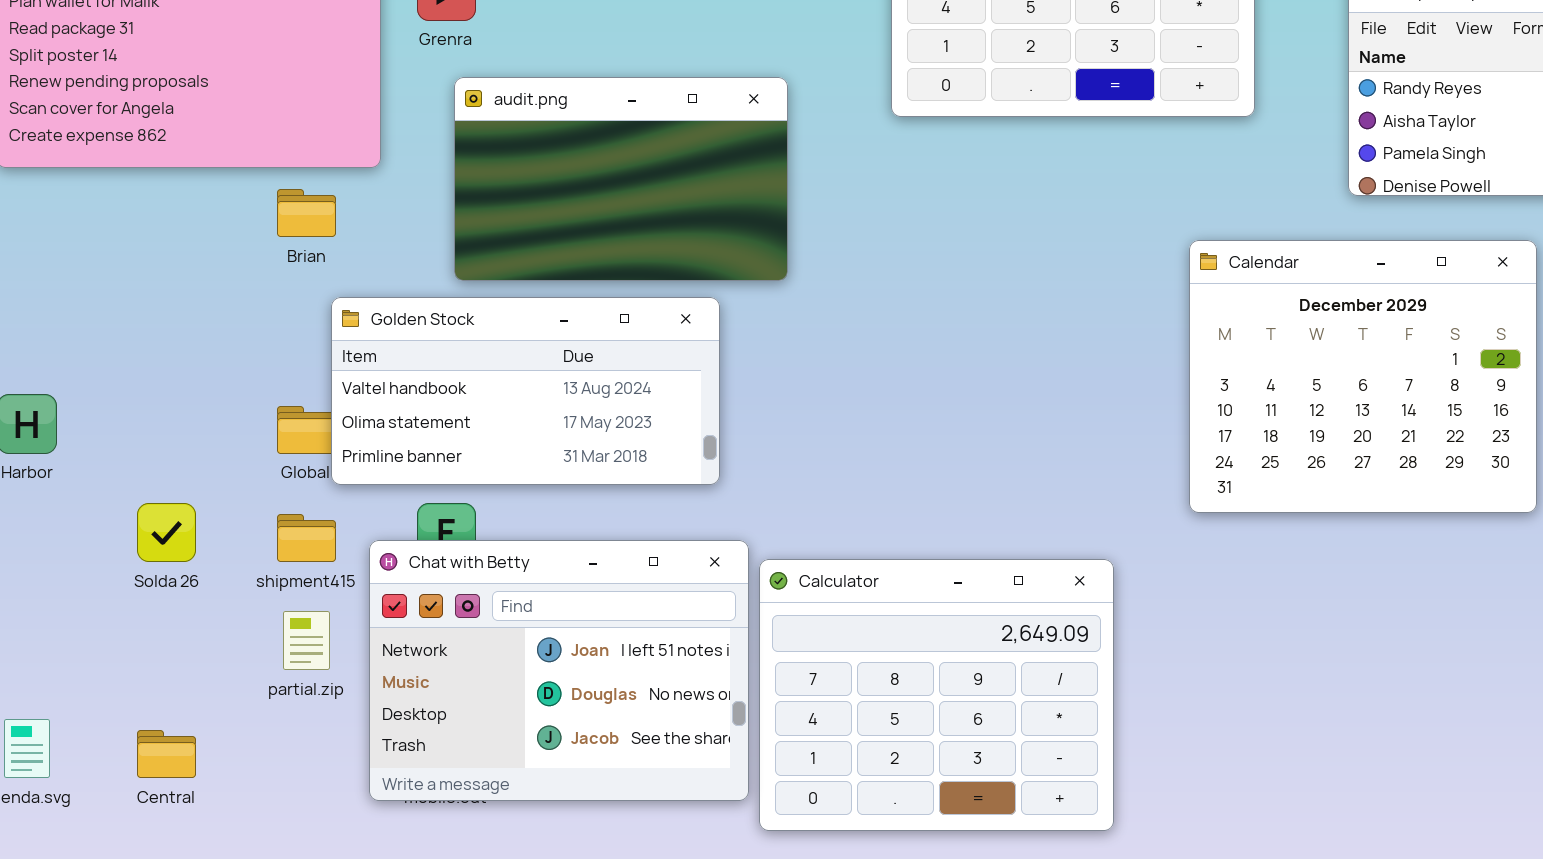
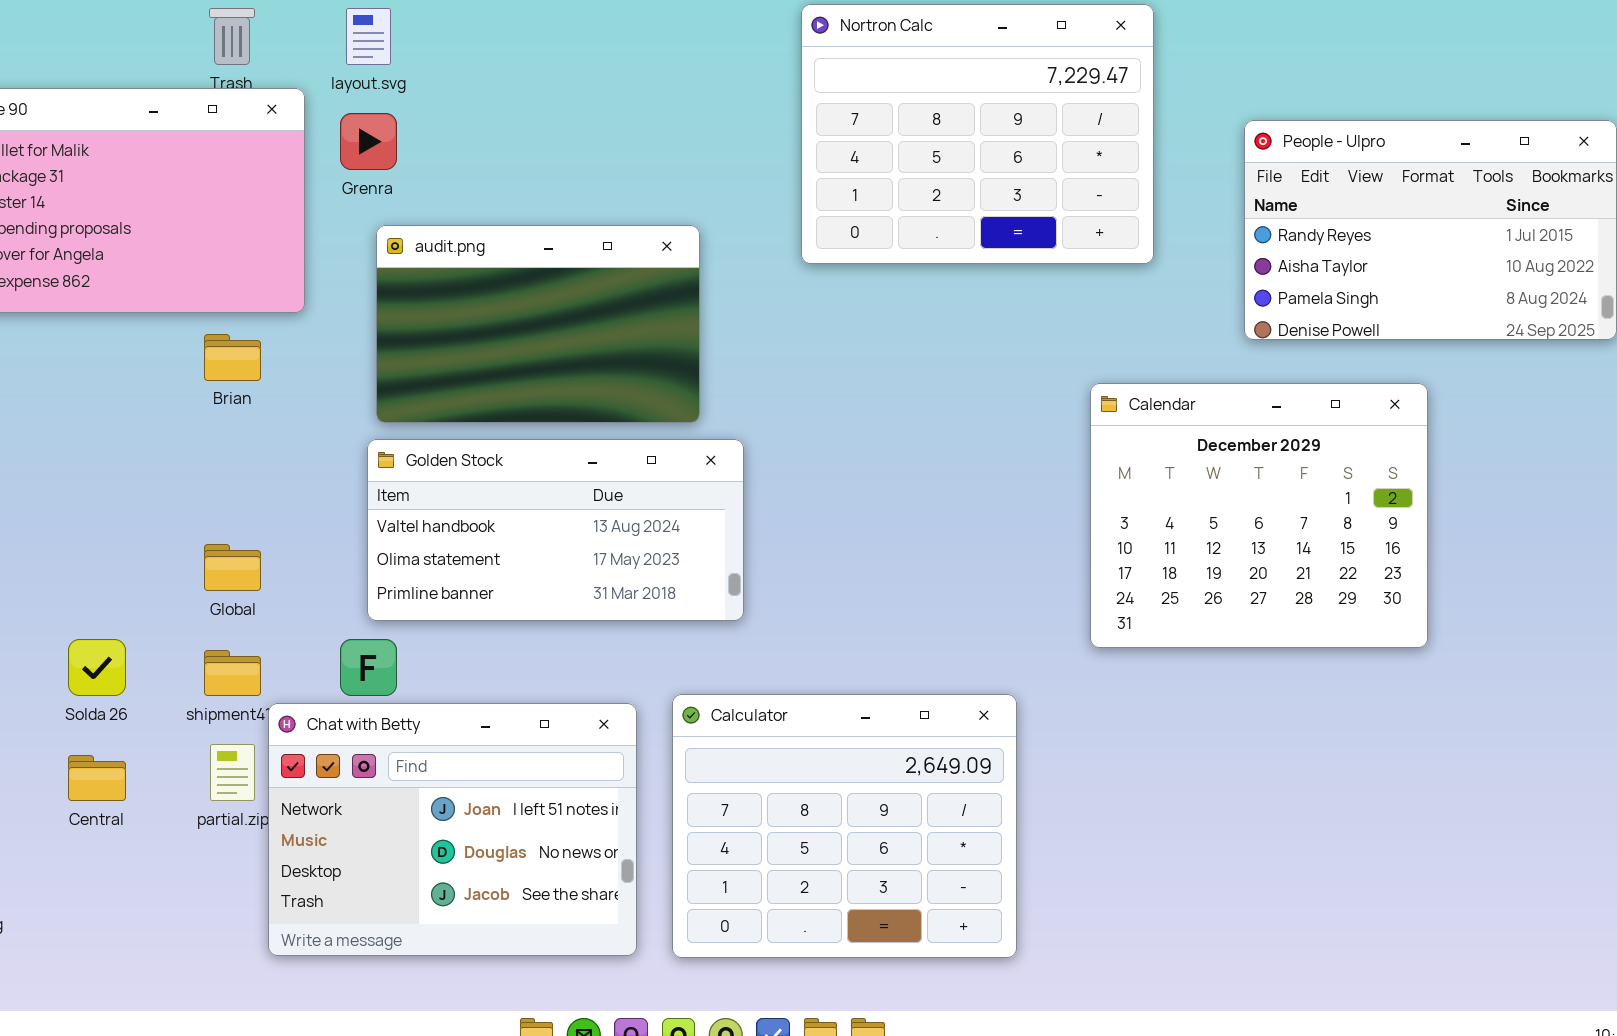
Golden Stock: [331,297,720,485] -> [367,439,744,621], moved
Chat with Betty: [369,540,749,801] -> [268,703,637,956], moved
Central: [137,730,196,778] -> [68,755,126,801], moved

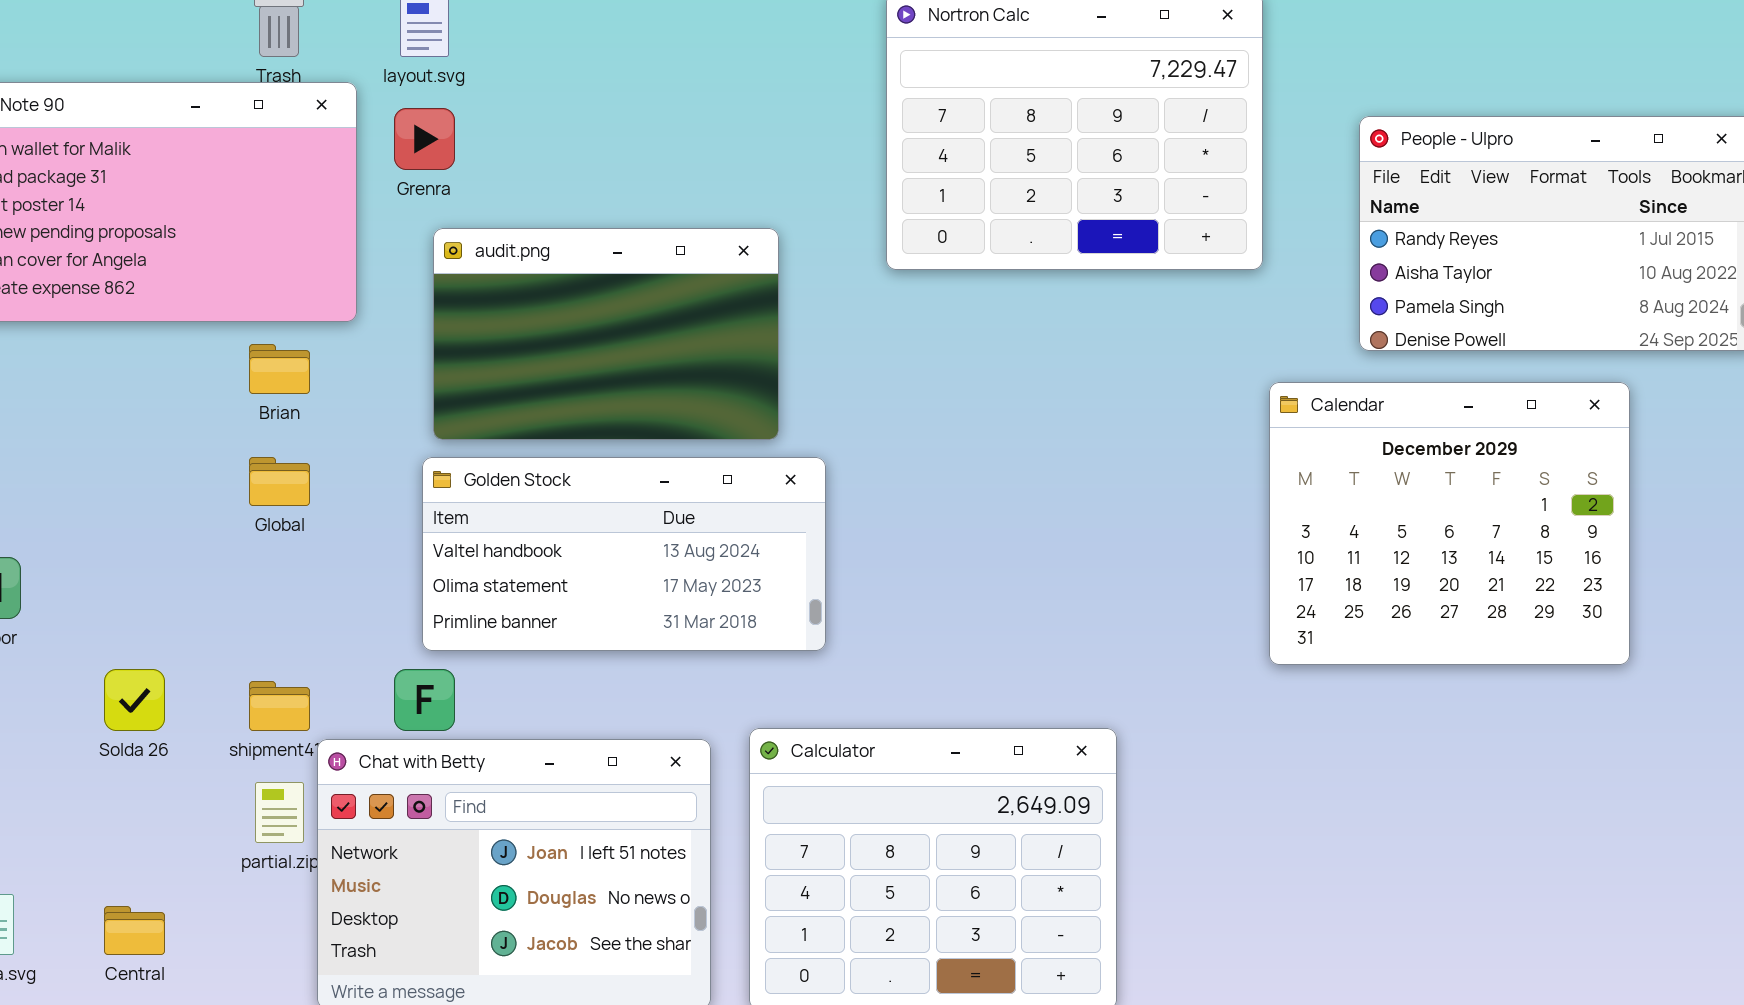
Calendar: [1090,383,1428,648] -> [1269,382,1630,665], moved
Global: [204,544,261,591] -> [249,457,310,506], moved
Central: [68,755,126,801] -> [104,906,165,955], moved

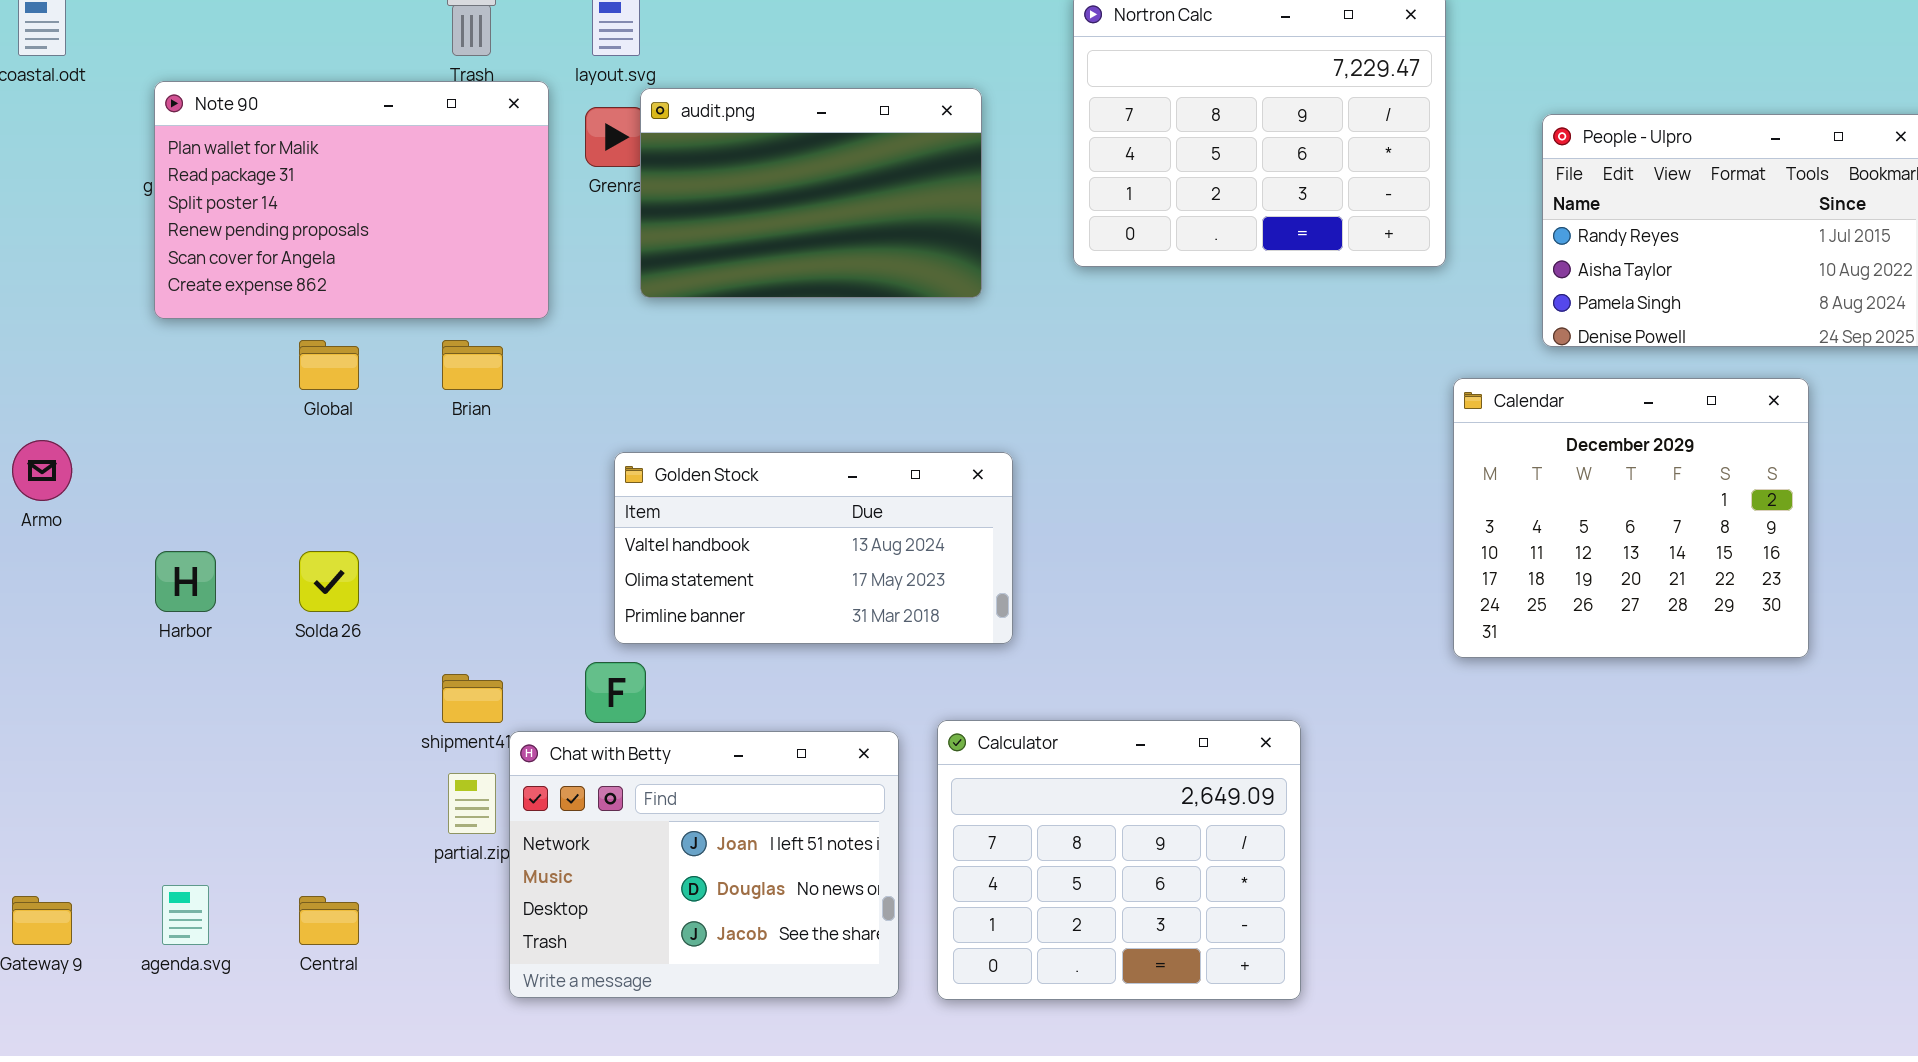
audit.png: [433,228,779,440] -> [640,88,982,298], moved
Global: [249,457,310,506] -> [299,340,359,390], moved
Solda 26: [104,669,165,731] -> [299,551,359,612], moved

